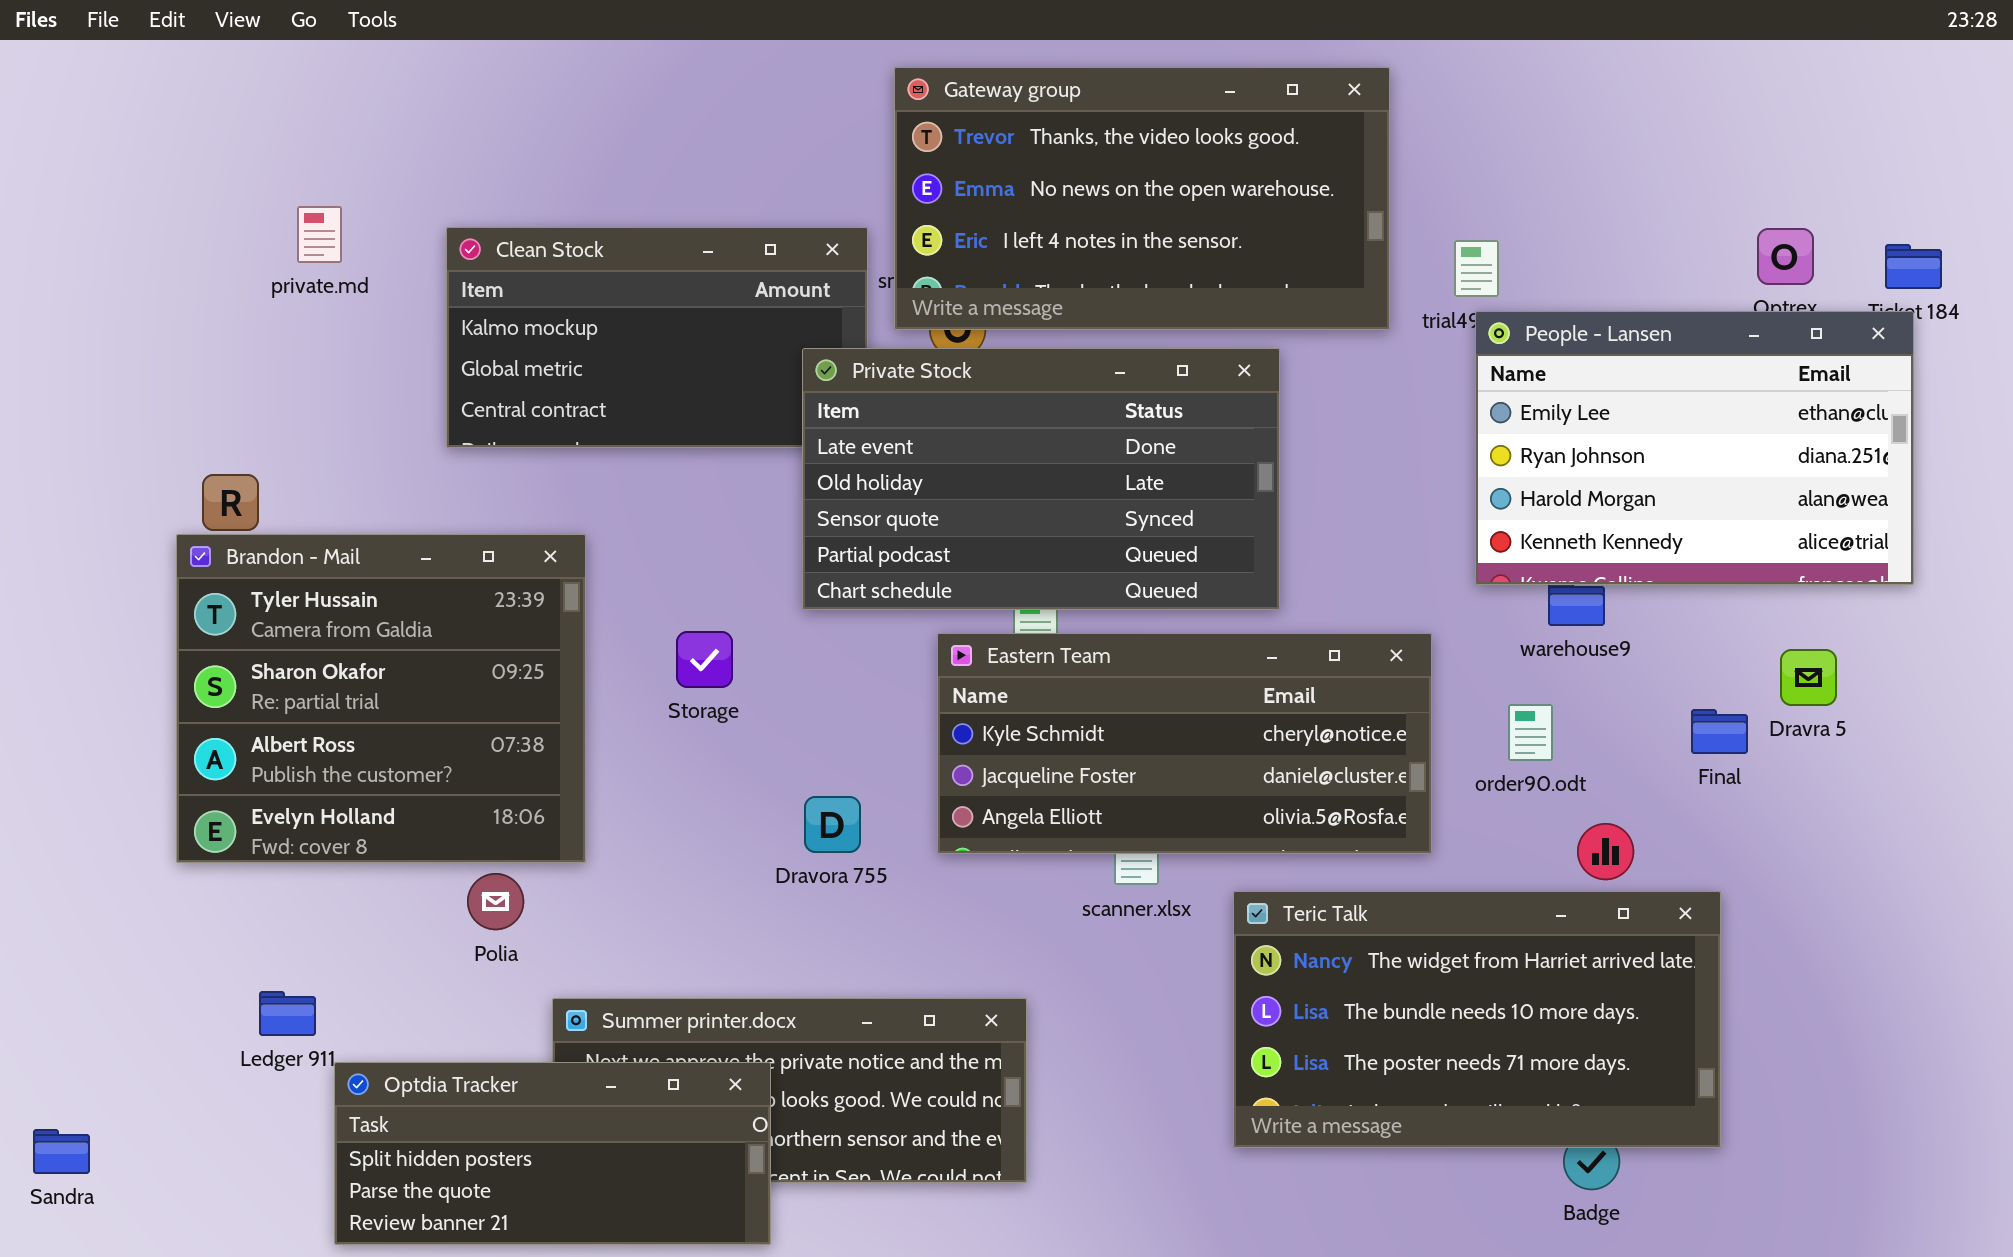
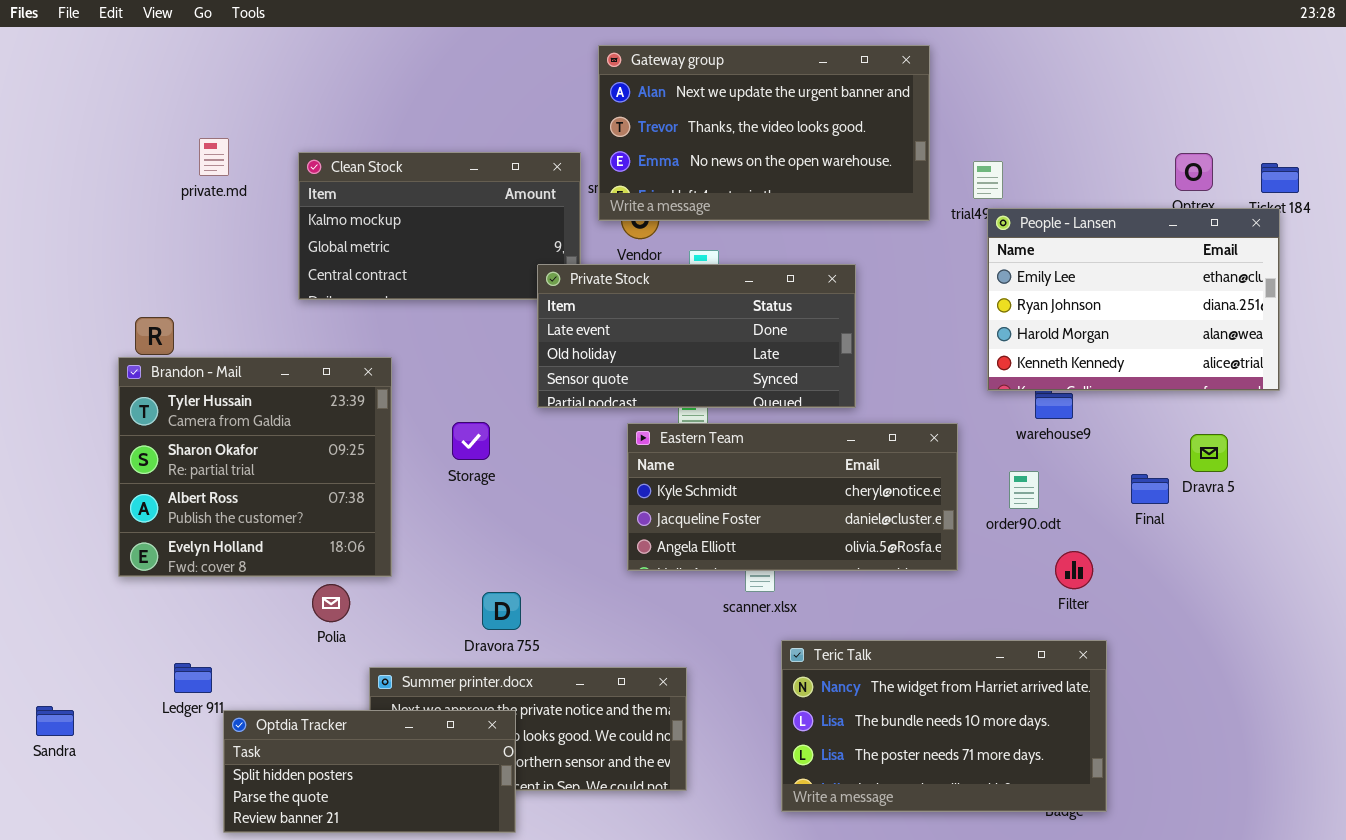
Gateway group: [894,67,1390,330] -> [598,45,930,221], scrolled up 1 row
Private Stock: [802,348,1280,610] -> [537,264,856,408], resized
Dravora 755: [804,796,861,853] -> [482,592,521,630], moved
Teric Talk: [1233,891,1721,1148] -> [781,640,1107,812], moved
Sandra: [33,1129,90,1174] -> [36,706,74,736], moved

